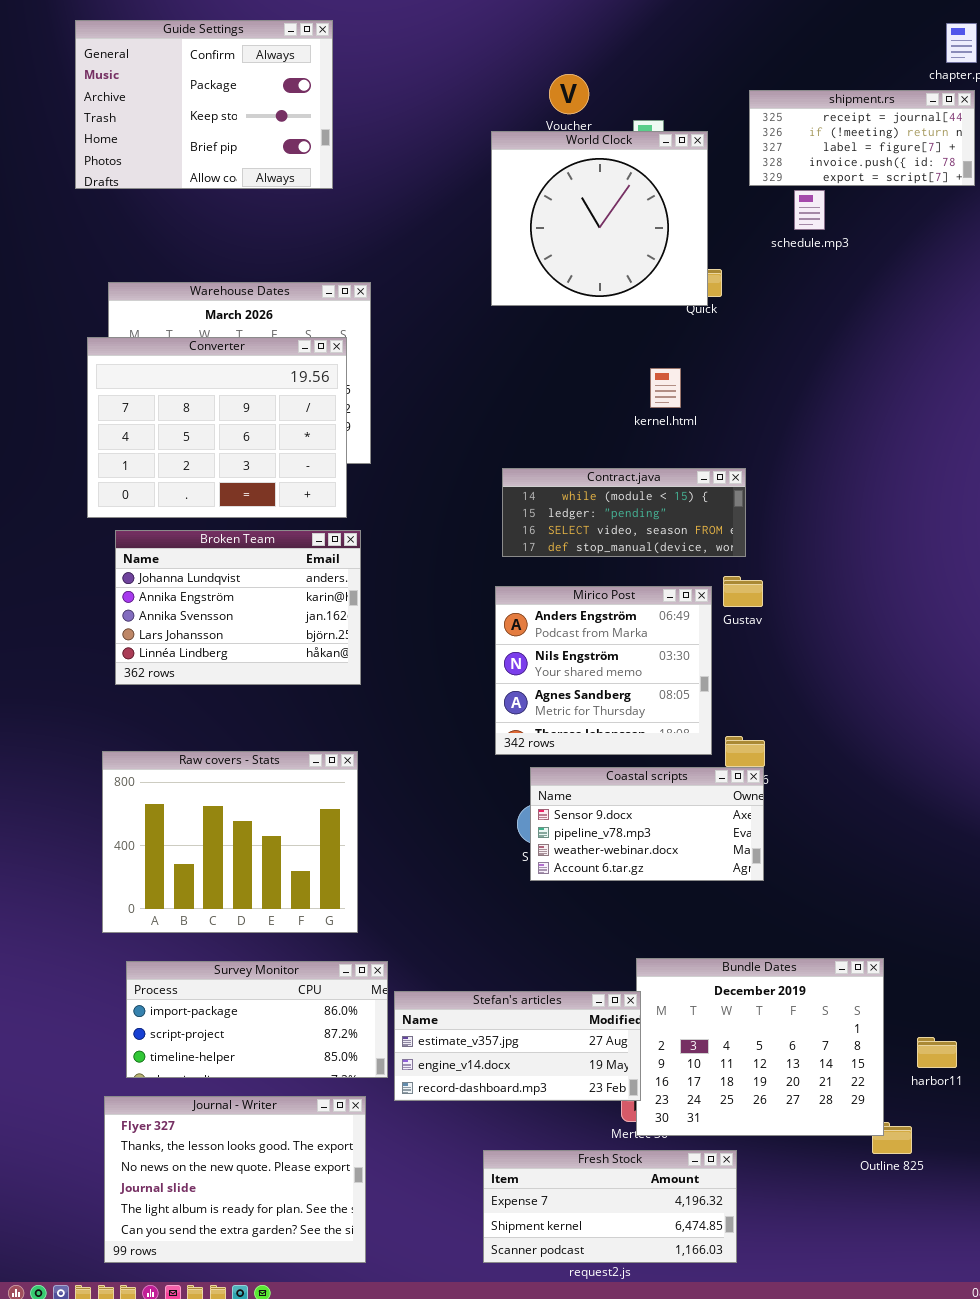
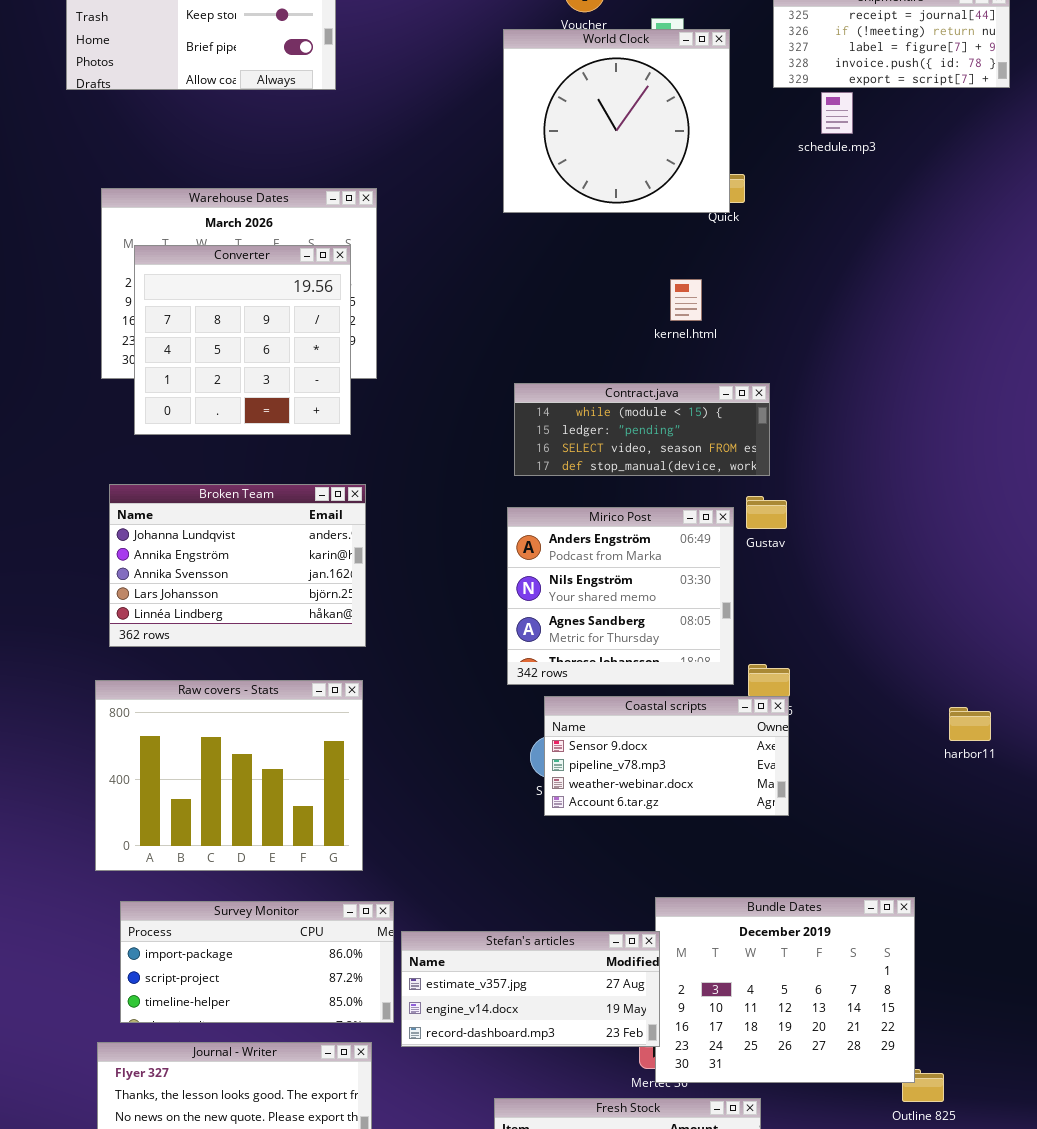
Converter: [87,337,347,518] -> [134,245,351,435], resized
Broken Team: [115,530,361,685] -> [109,484,366,647], moved
harbor11: [917,1037,957,1068] -> [949,707,991,741], moved

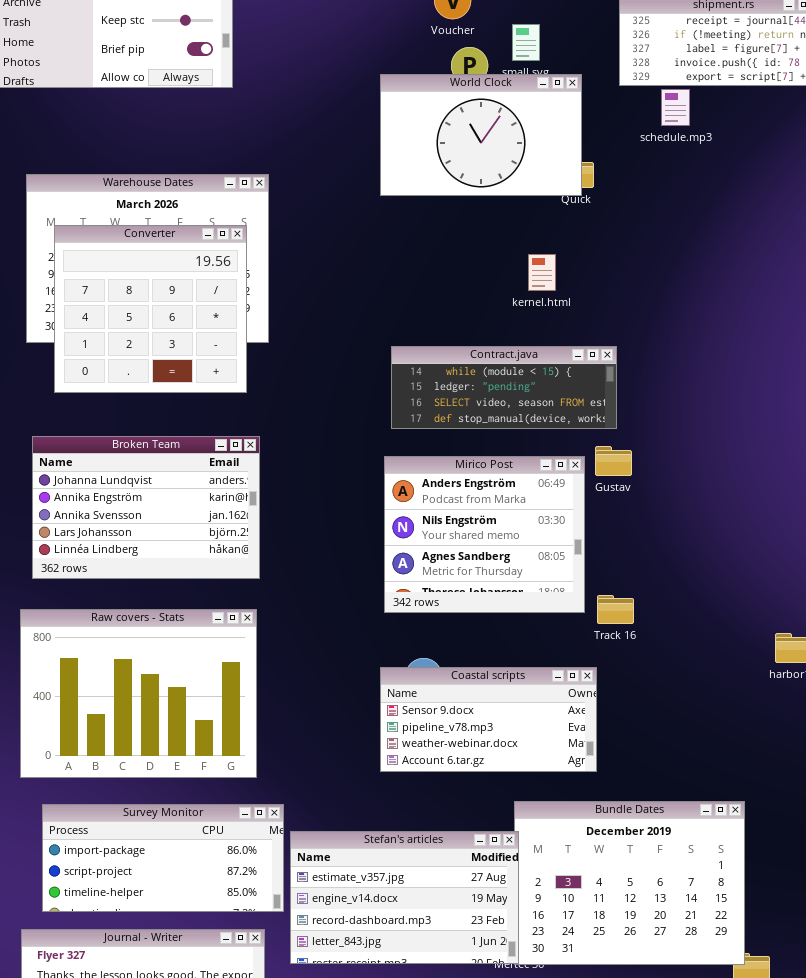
World Clock: [503,29,730,213] -> [380,74,582,196], resized
Coastal scripts: [544,696,789,816] -> [380,667,597,772], moved
Stefan's articles: [401,931,660,1047] -> [290,831,519,964], resized

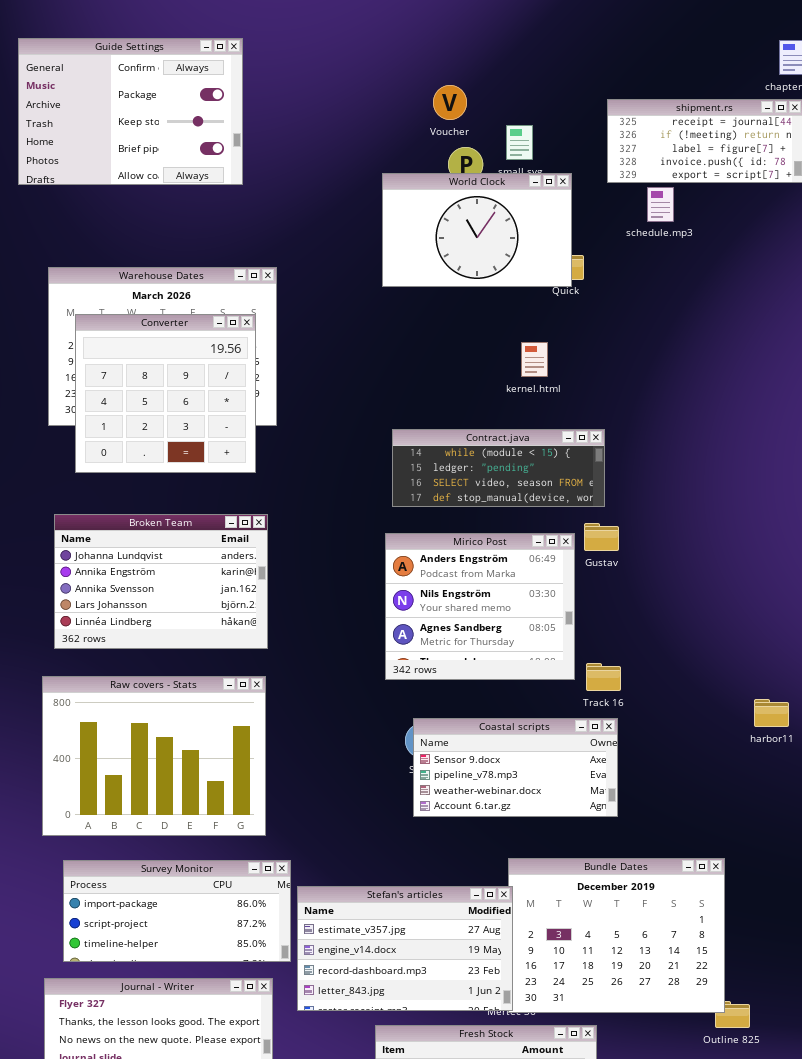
Coastal scripts: [380,667,597,772] -> [413,718,618,817], moved

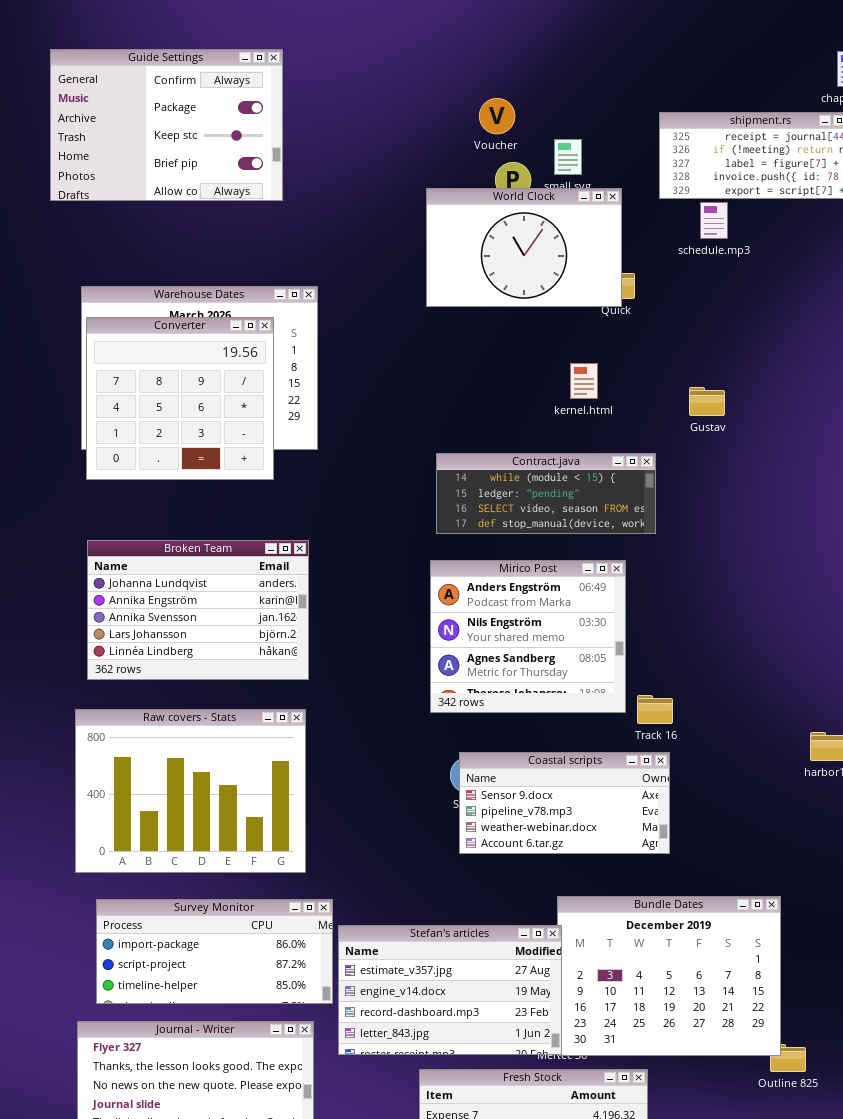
Converter: [75,314,256,473] -> [86,317,274,480], moved
Gustav: [584,523,619,551] -> [689,387,725,416], moved

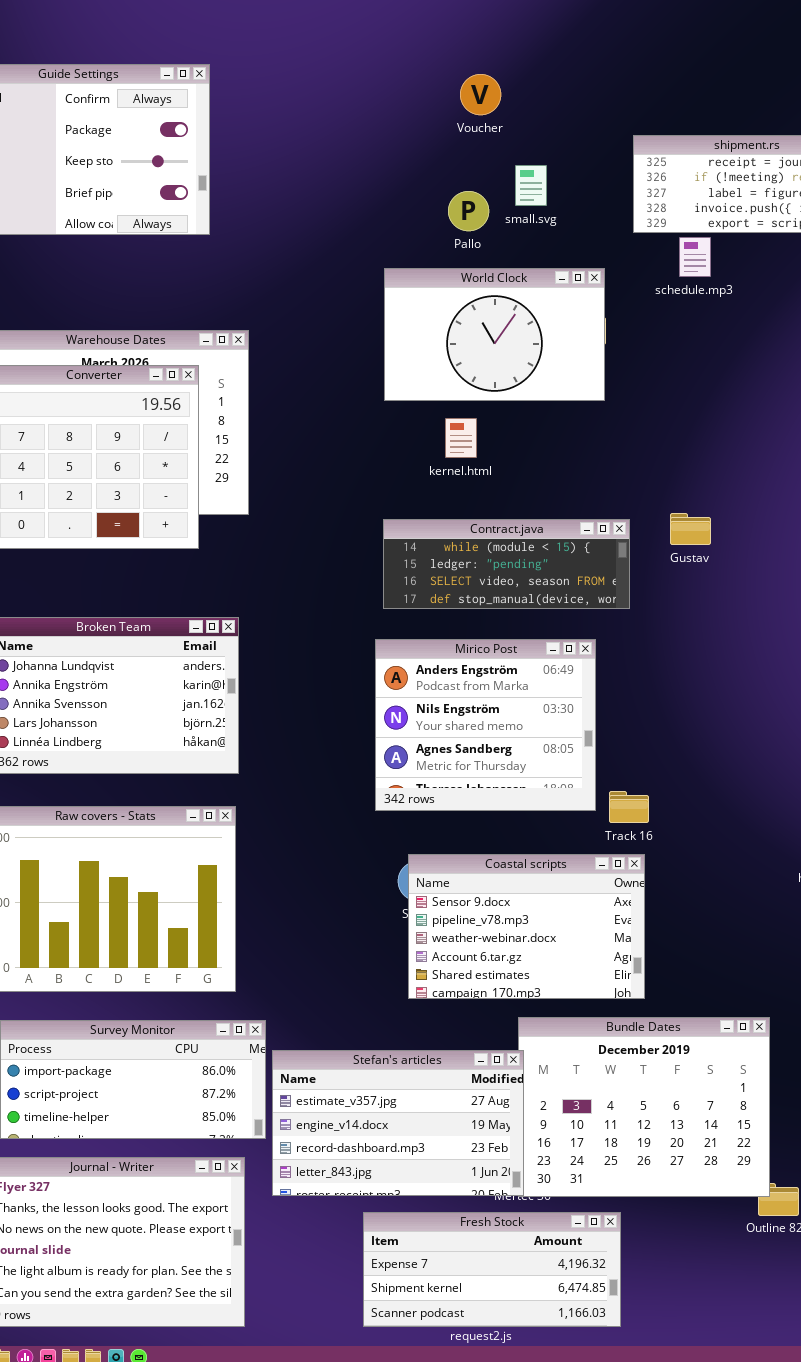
Voucher: [479,98,515,134] -> [460,74,501,115], moved
World Clock: [426,188,622,307] -> [384,268,605,401], moved
kernel.html: [570,363,598,399] -> [445,418,477,458], moved
Gustav: [689,387,725,416] -> [670,513,711,545], moved
Coastal scripts: [459,752,670,854] -> [408,854,645,999], resized

